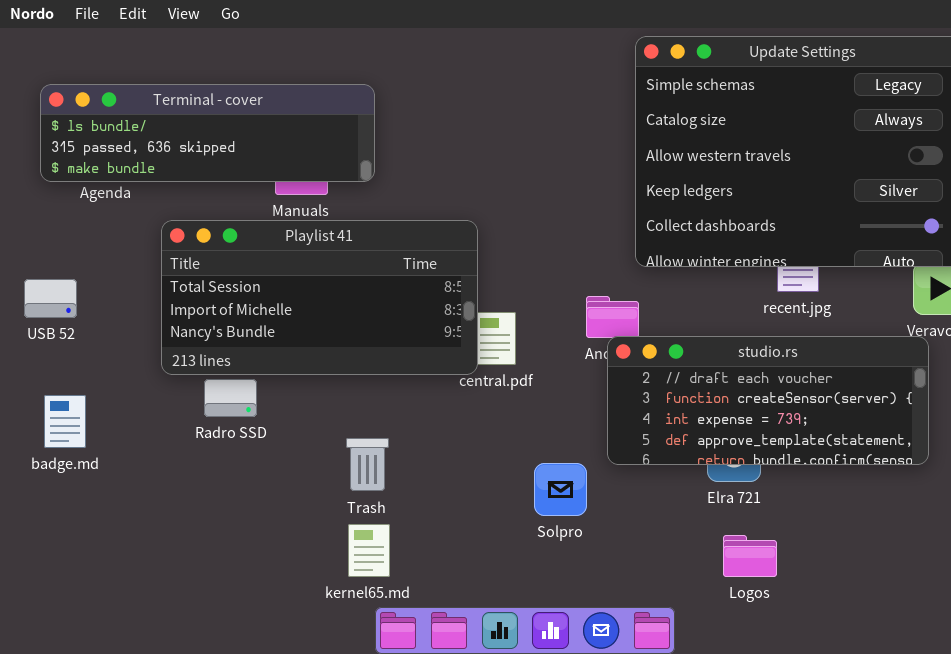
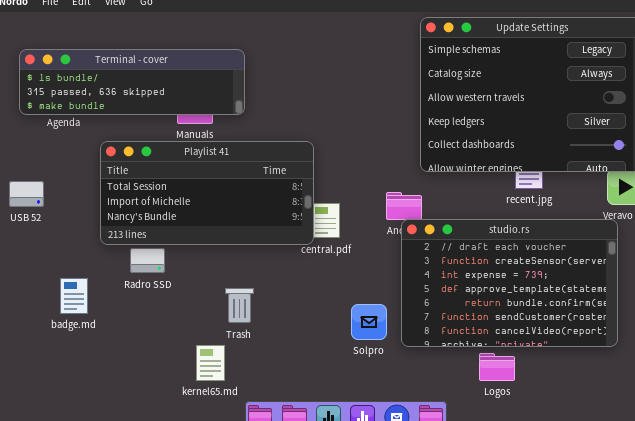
studio.rs: [607,336,929,465] -> [401,219,618,347], resized
badge.md: [44,395,86,448] -> [60,278,88,314], moved
kernel65.md: [348,524,390,577] -> [196,345,225,381], moved

